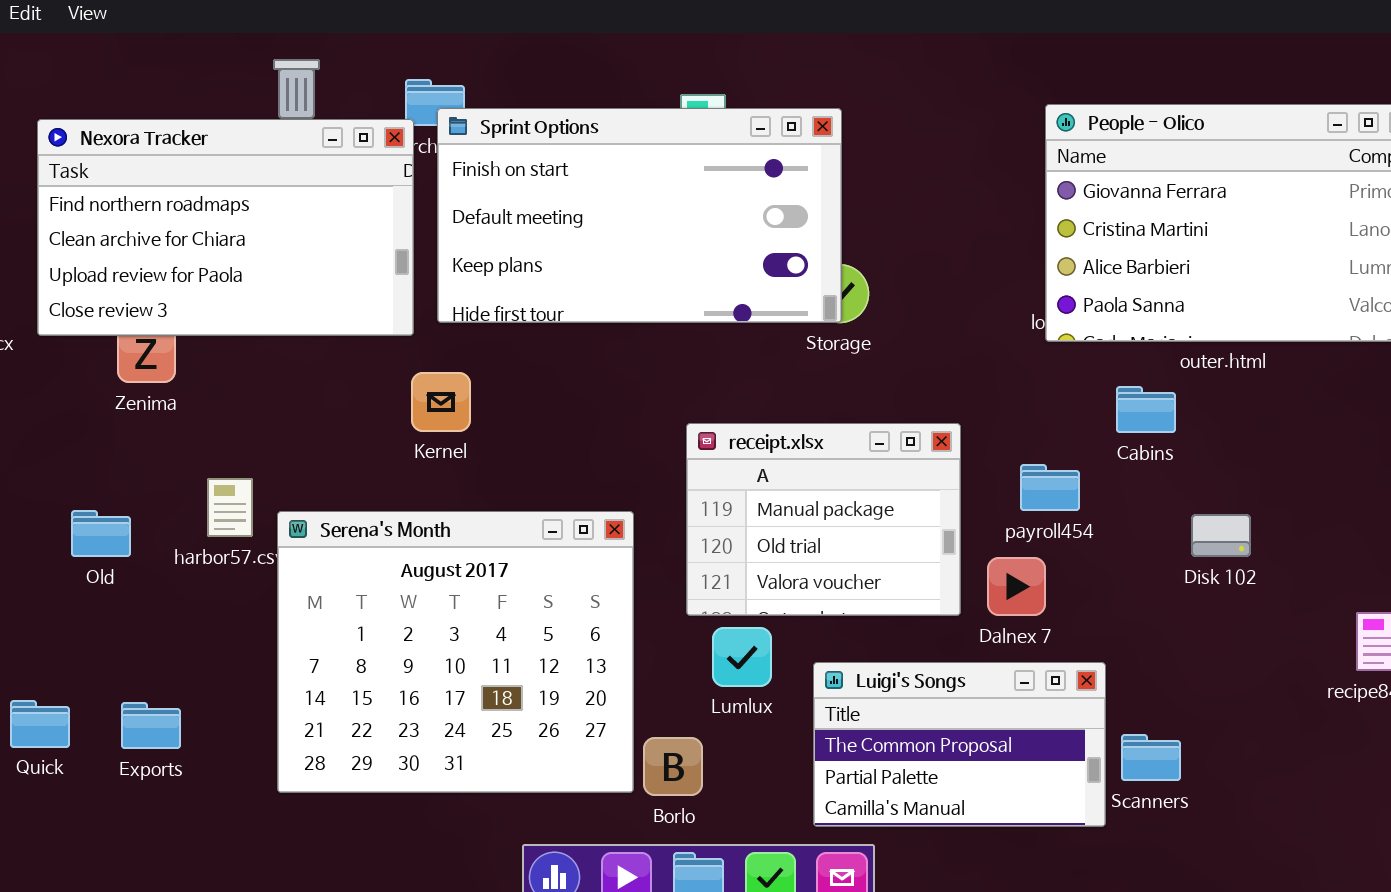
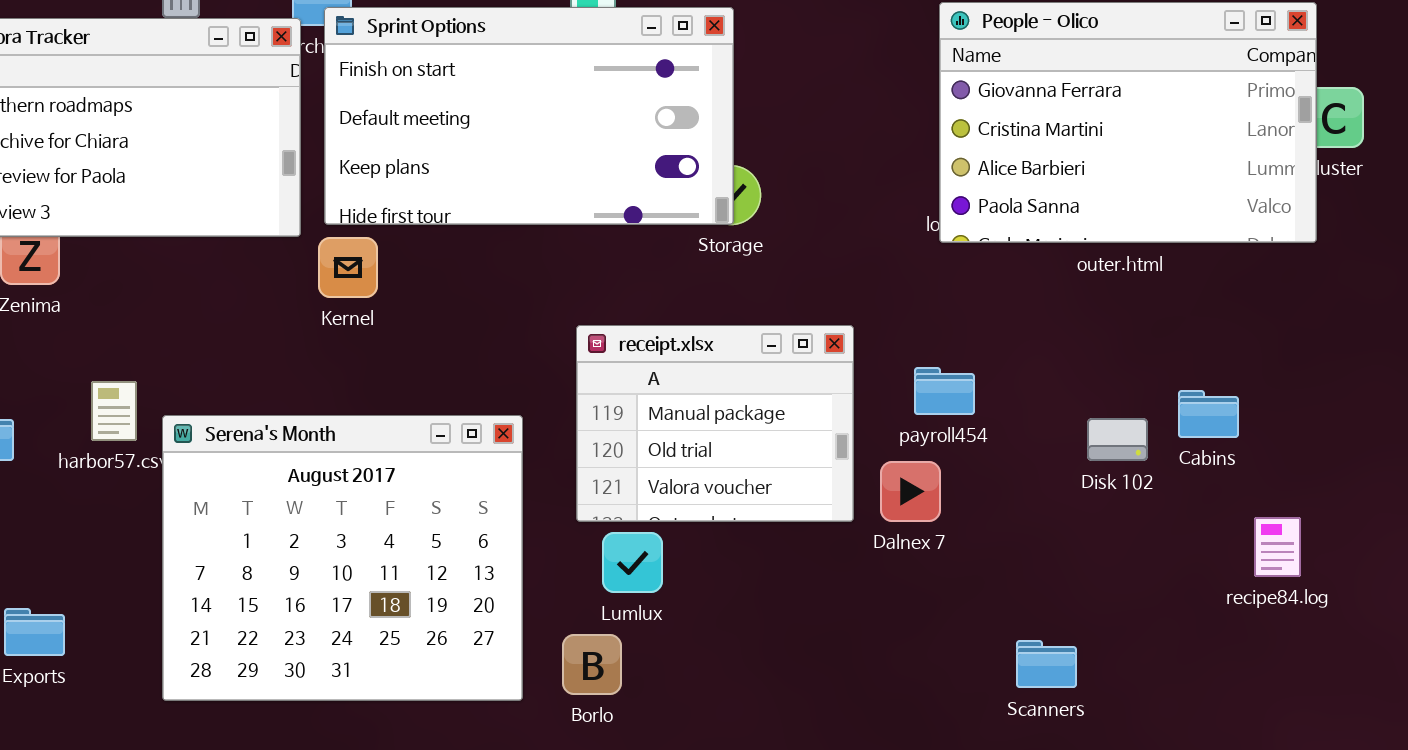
Kernel: [411,372,471,432] -> [318,237,378,298], moved
Cabins: [1116,386,1176,433] -> [1178,390,1239,438], moved
Luigi's Songs: [813,662,1106,827] -> none, closed
Borlo: [643,737,703,796] -> [562,634,622,695], moved

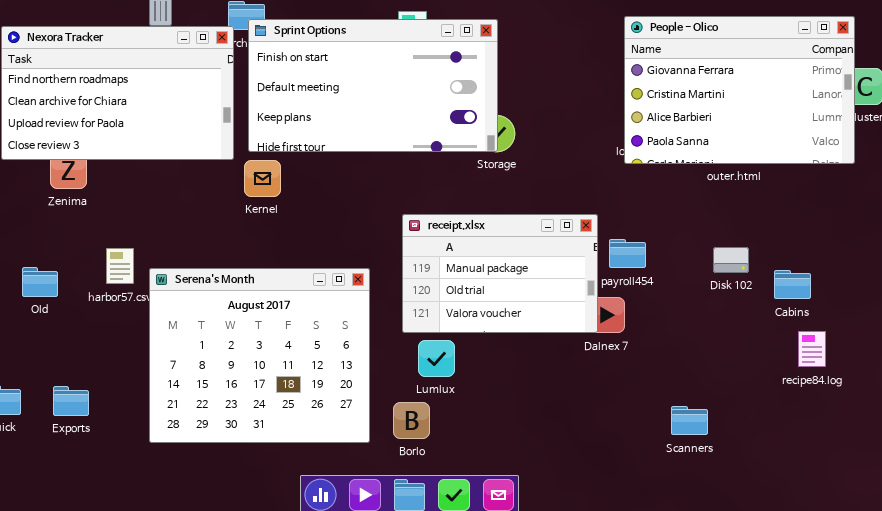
receipt.xlsx: [576,325,854,522] -> [402,214,598,333], resized
Cabins: [1178,390,1239,438] -> [774,270,811,299], moved
Disk 102: [1087,418,1148,461] -> [713,247,749,273], moved
recipe84.log: [1254,517,1301,577] -> [798,331,826,367], moved

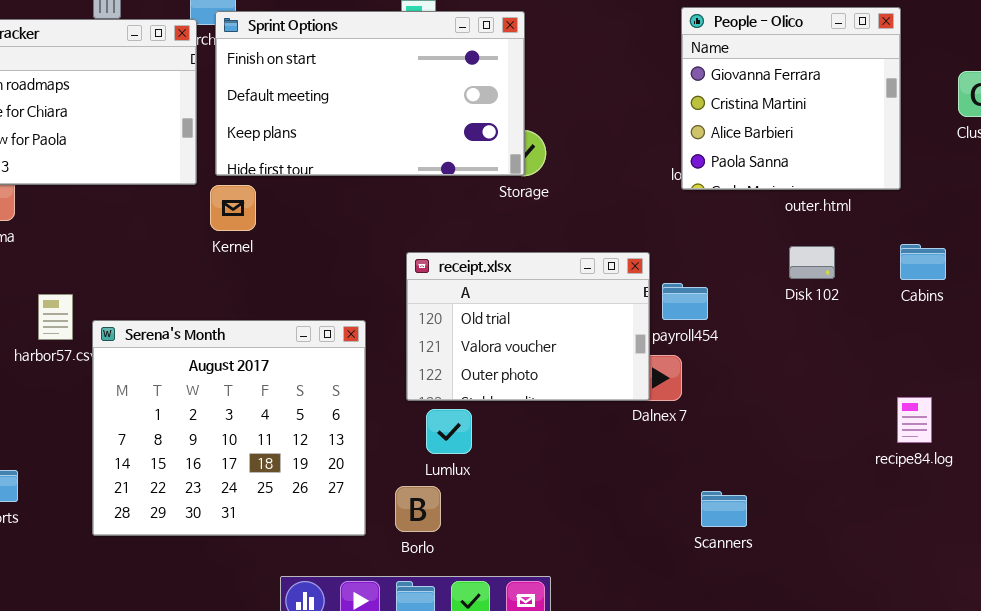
People - Olico: [624,16,855,164] -> [681,7,901,190], resized
receipt.xlsx: [402,214,598,333] -> [406,252,650,401], scrolled down 1 row
Disk 102: [713,247,749,273] -> [789,246,835,279], moved
Cabins: [774,270,811,299] -> [900,244,946,280], moved
Scanners: [671,406,708,435] -> [701,491,747,527], moved

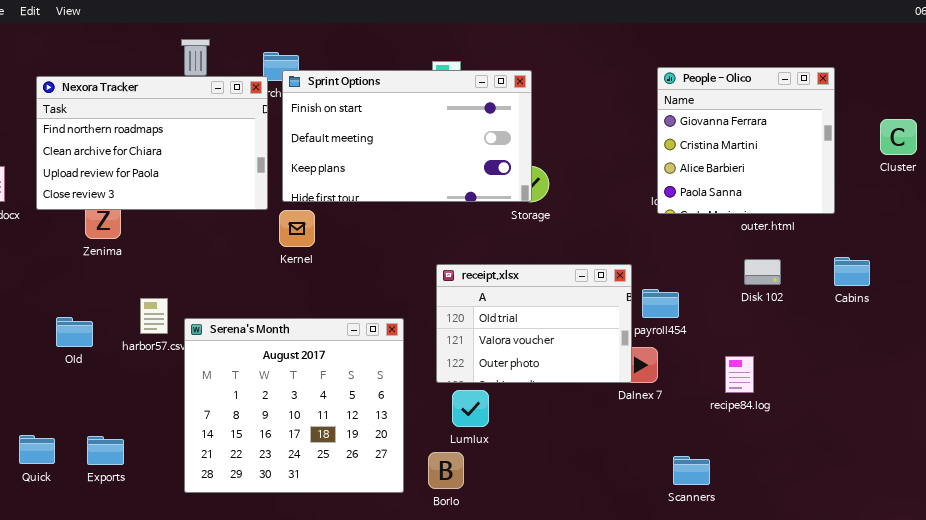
recipe84.log: [897,397,932,443] -> [725,356,754,393], moved

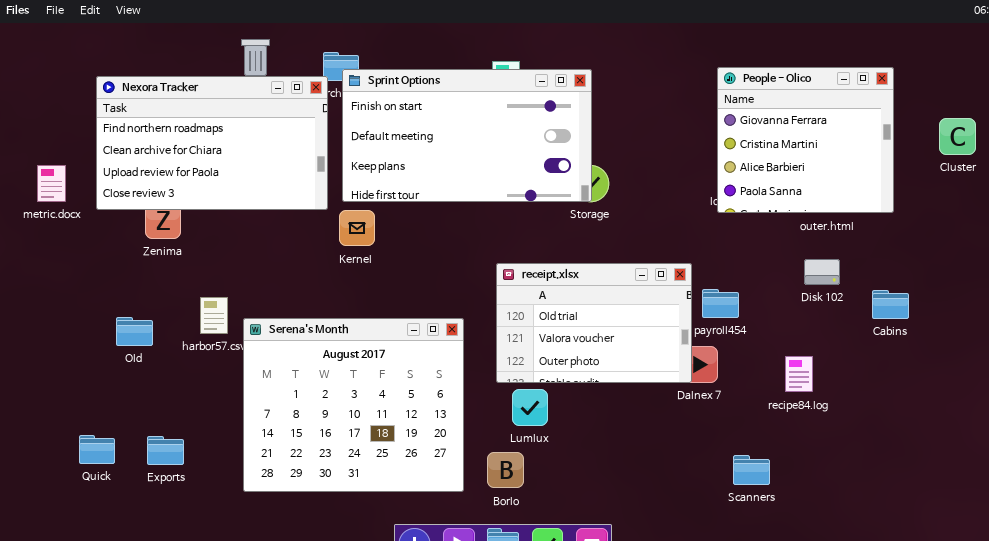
Cabins: [834,257,870,286] -> [872,290,909,319], moved

